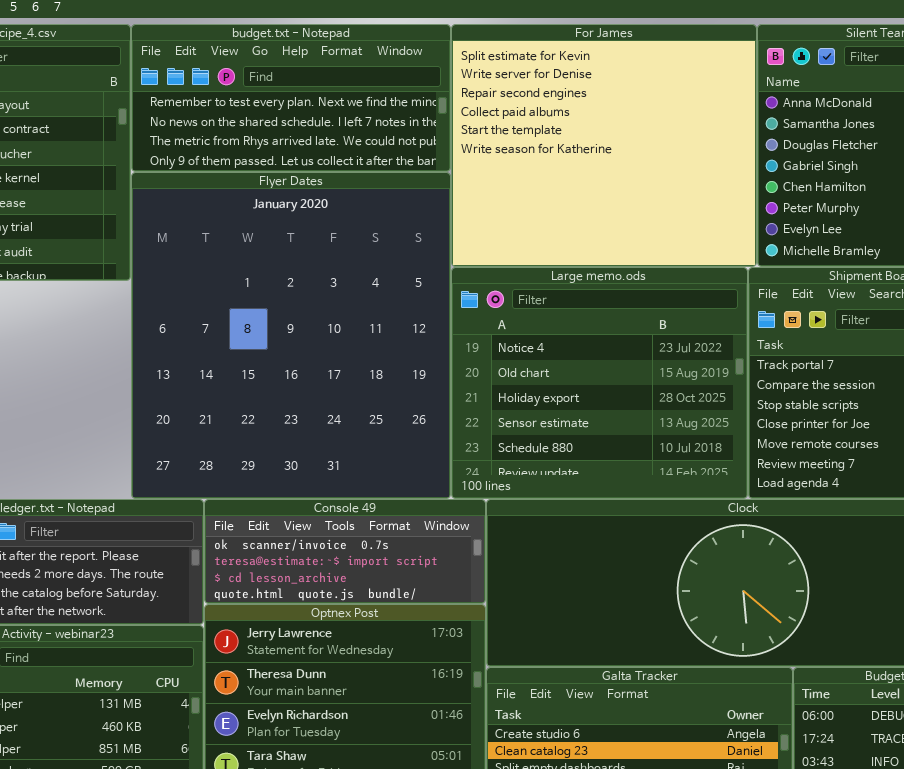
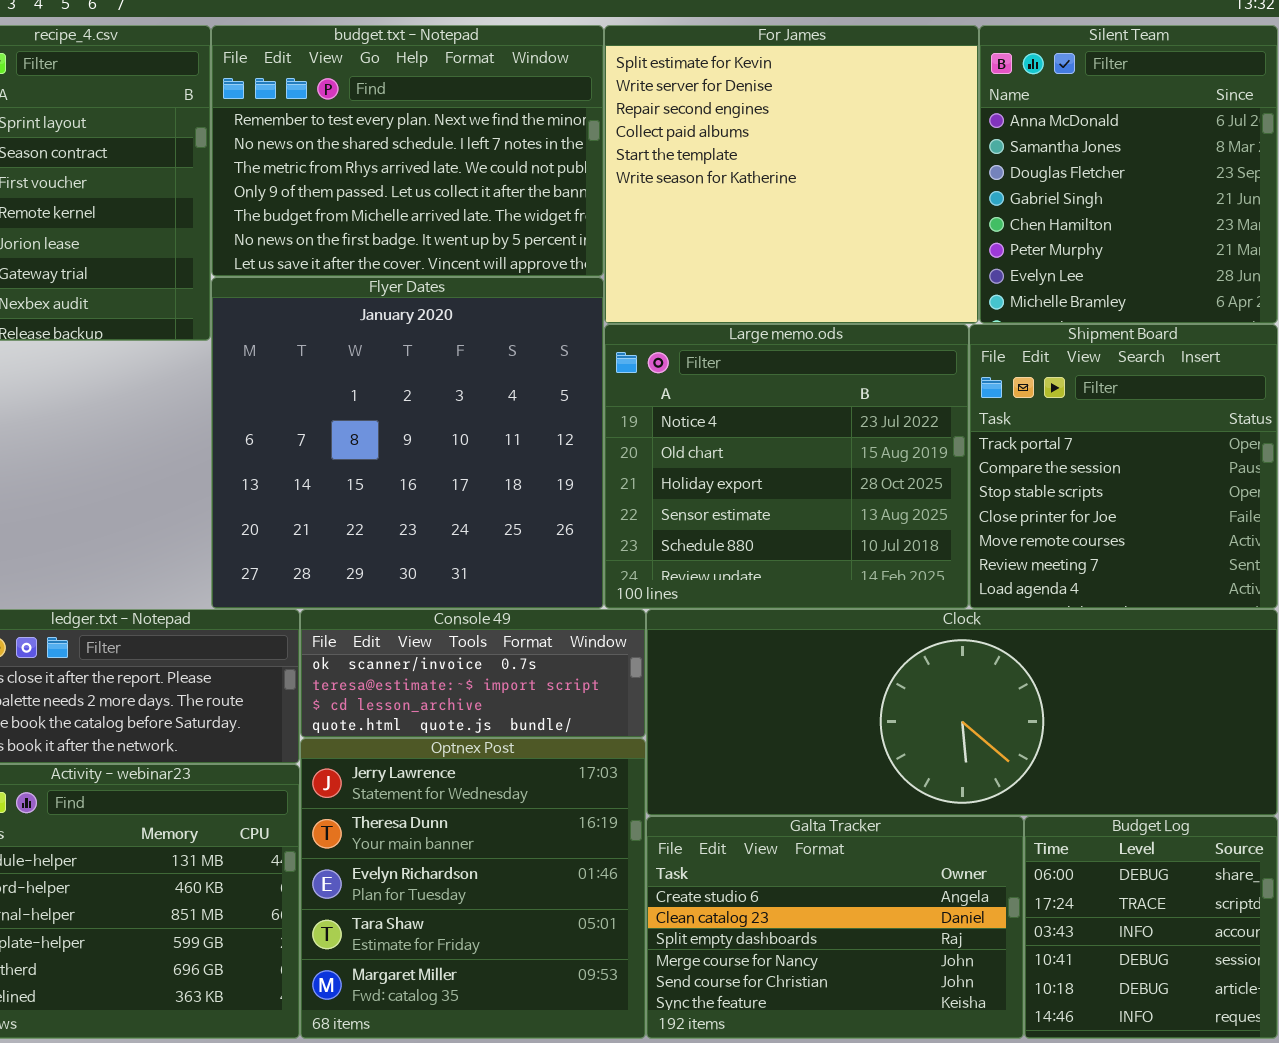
budget.txt - Notepad: [131,24,451,172] -> [211,25,604,277], resized
Flyer Dates: [131,172,451,499] -> [211,277,604,609], resized

